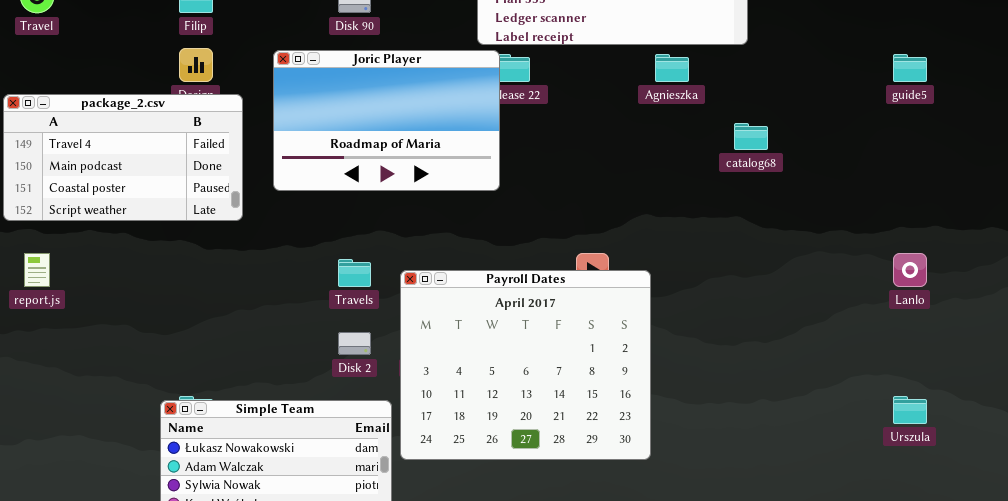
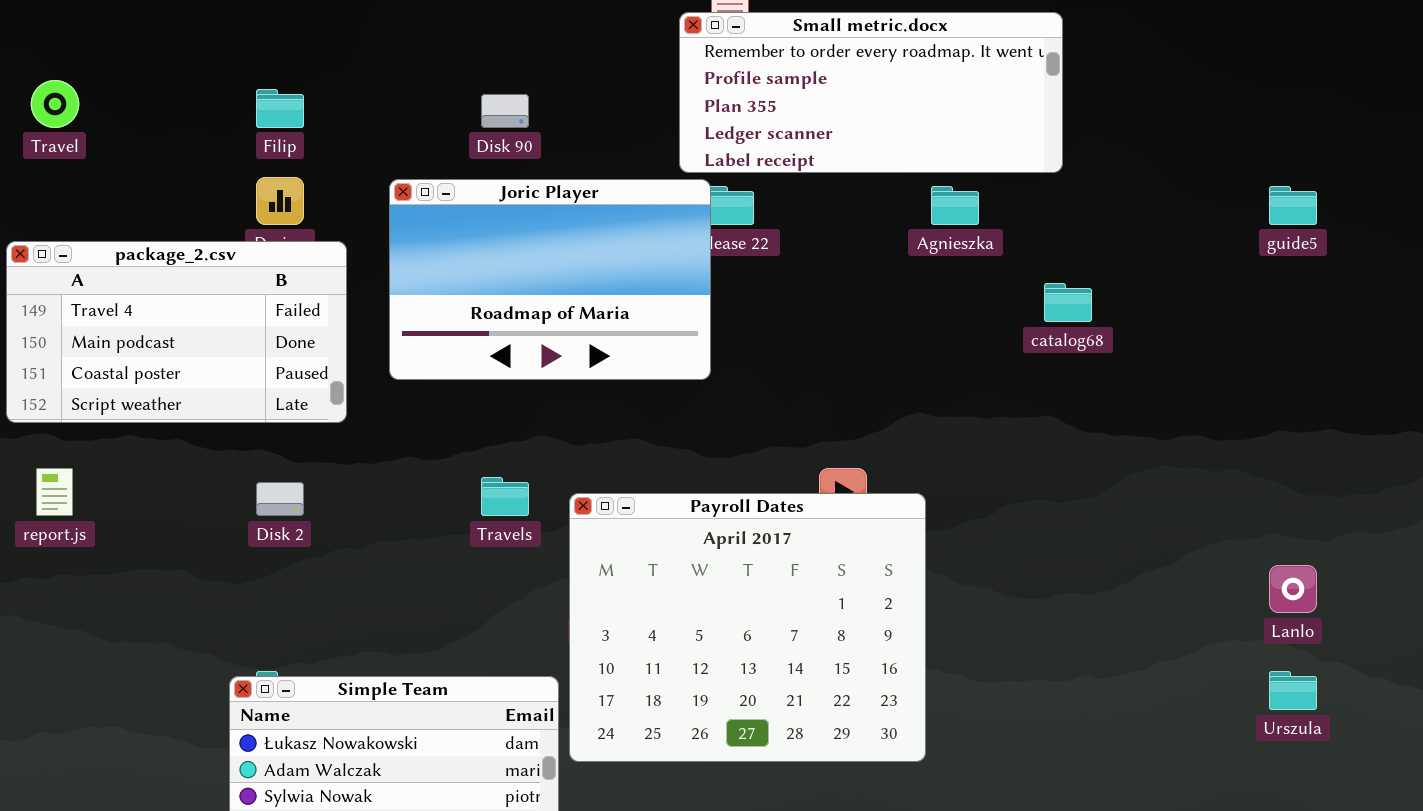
Lanlo: [893,253,927,287] -> [1269,565,1317,613], moved
Disk 2: [338,332,371,355] -> [256,482,304,516], moved

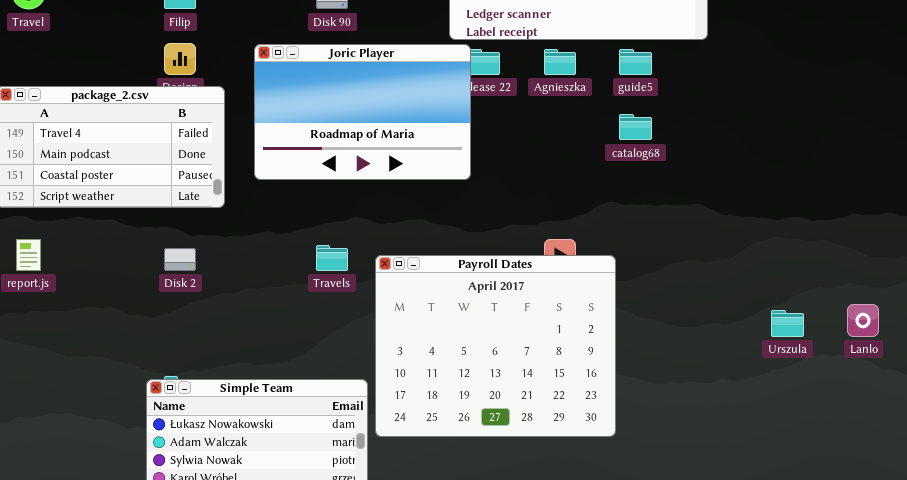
Agnieszka: [931,186,979,225] -> [544,49,576,75], moved
guide5: [1269,186,1317,225] -> [619,49,652,75], moved
catalog68: [1044,283,1092,322] -> [619,114,652,140], moved
Urszula: [1269,671,1317,710] -> [771,310,804,337], moved

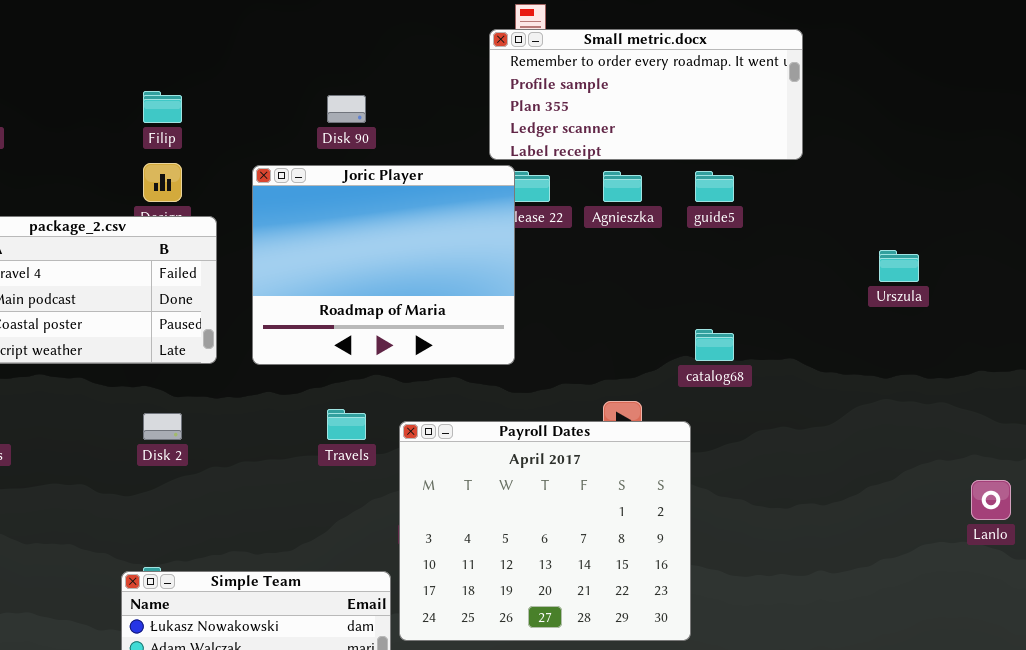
Joric Player: [254,44,471,180] -> [252,165,515,365], resized
catalog68: [619,114,652,140] -> [695,329,734,361], moved
Urszula: [771,310,804,337] -> [879,250,919,282], moved

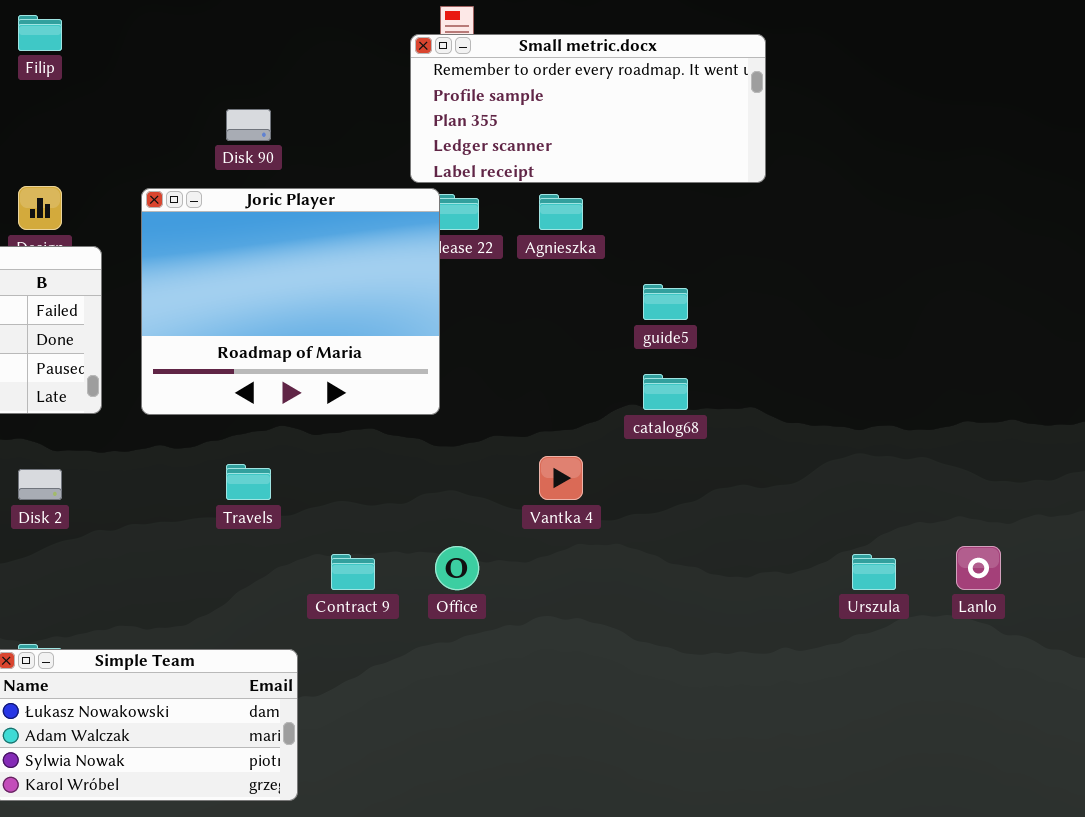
Filip: [143,91,182,123] -> [18,15,62,51], moved
guide5: [695,171,734,202] -> [643,284,688,320], moved
Urszula: [879,250,919,282] -> [852,554,896,590], moved
Payroll Dates: [399,421,691,641] -> none, closed

